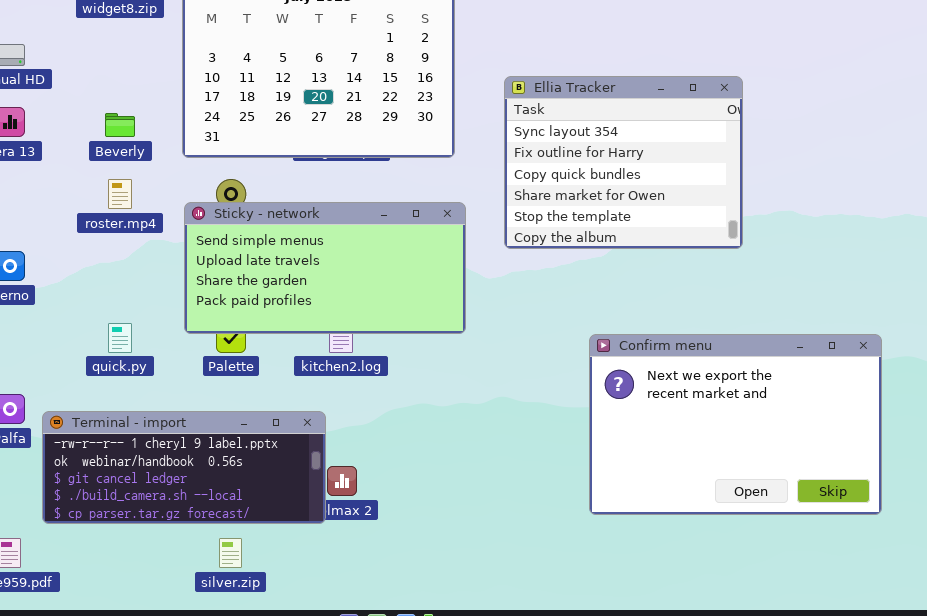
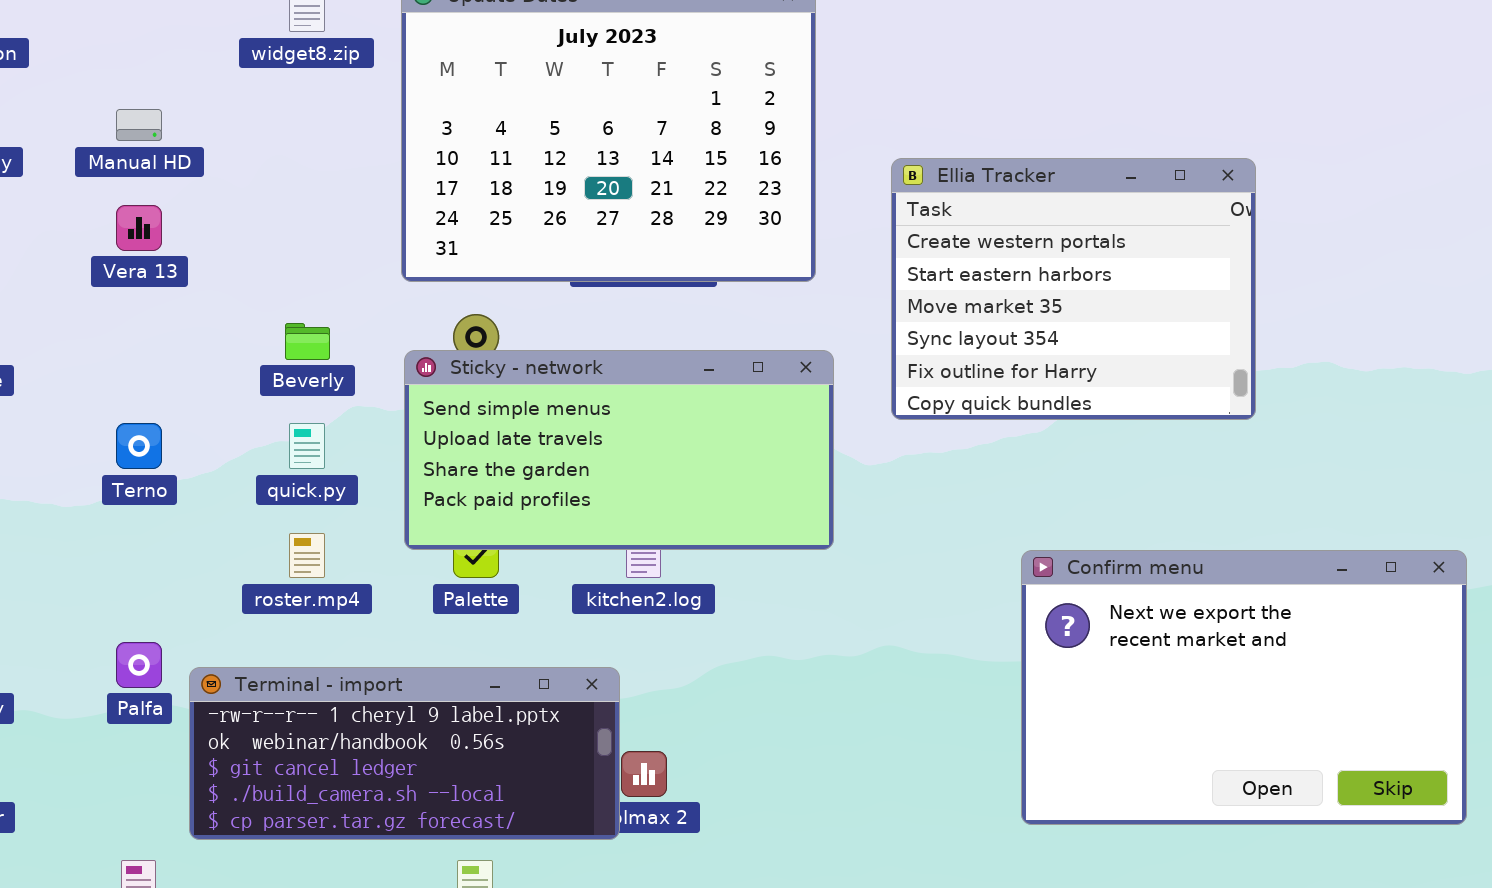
Ellia Tracker: [504,76,743,249] -> [891,158,1256,420], scrolled up 3 rows
Beverly: [105,113,135,137] -> [285,323,330,360], moved
roster.mp4: [108,179,132,209] -> [289,533,325,578], moved
quick.py: [108,323,132,353] -> [289,423,325,469], moved

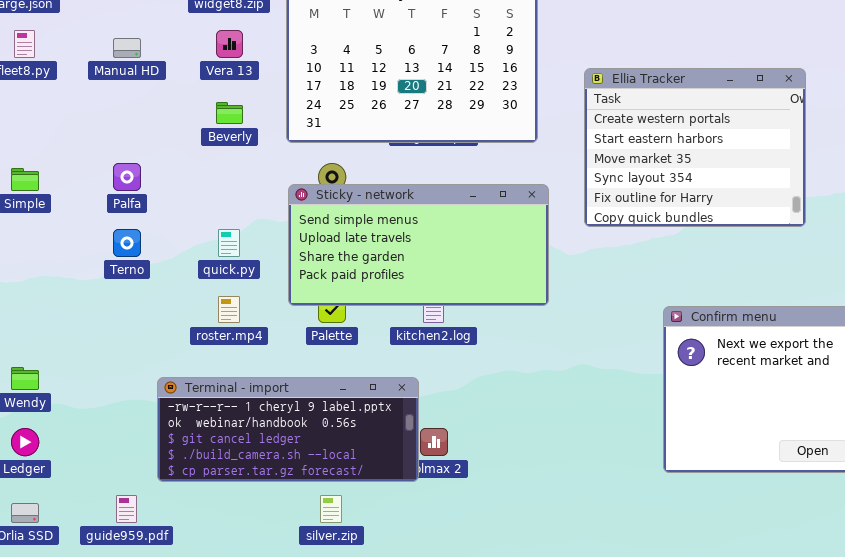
Vera 13: [116,205,162,251] -> [216,30,243,58], moved
Beverly: [285,323,330,360] -> [216,102,243,124], moved
Palfa: [116,642,162,688] -> [113,163,141,191], moved

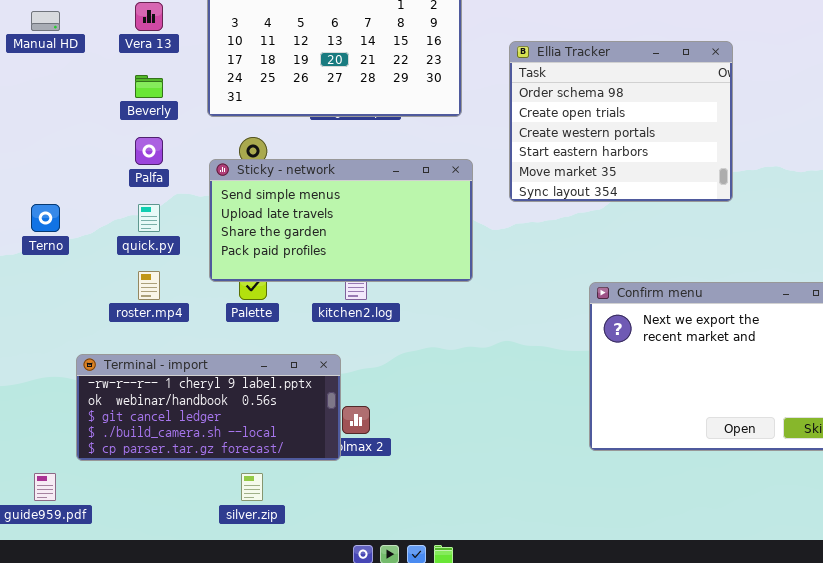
Ellia Tracker: [584,68,806,227] -> [509,41,733,202], scrolled up 2 rows
Palfa: [113,163,141,191] -> [135,137,163,165], moved

